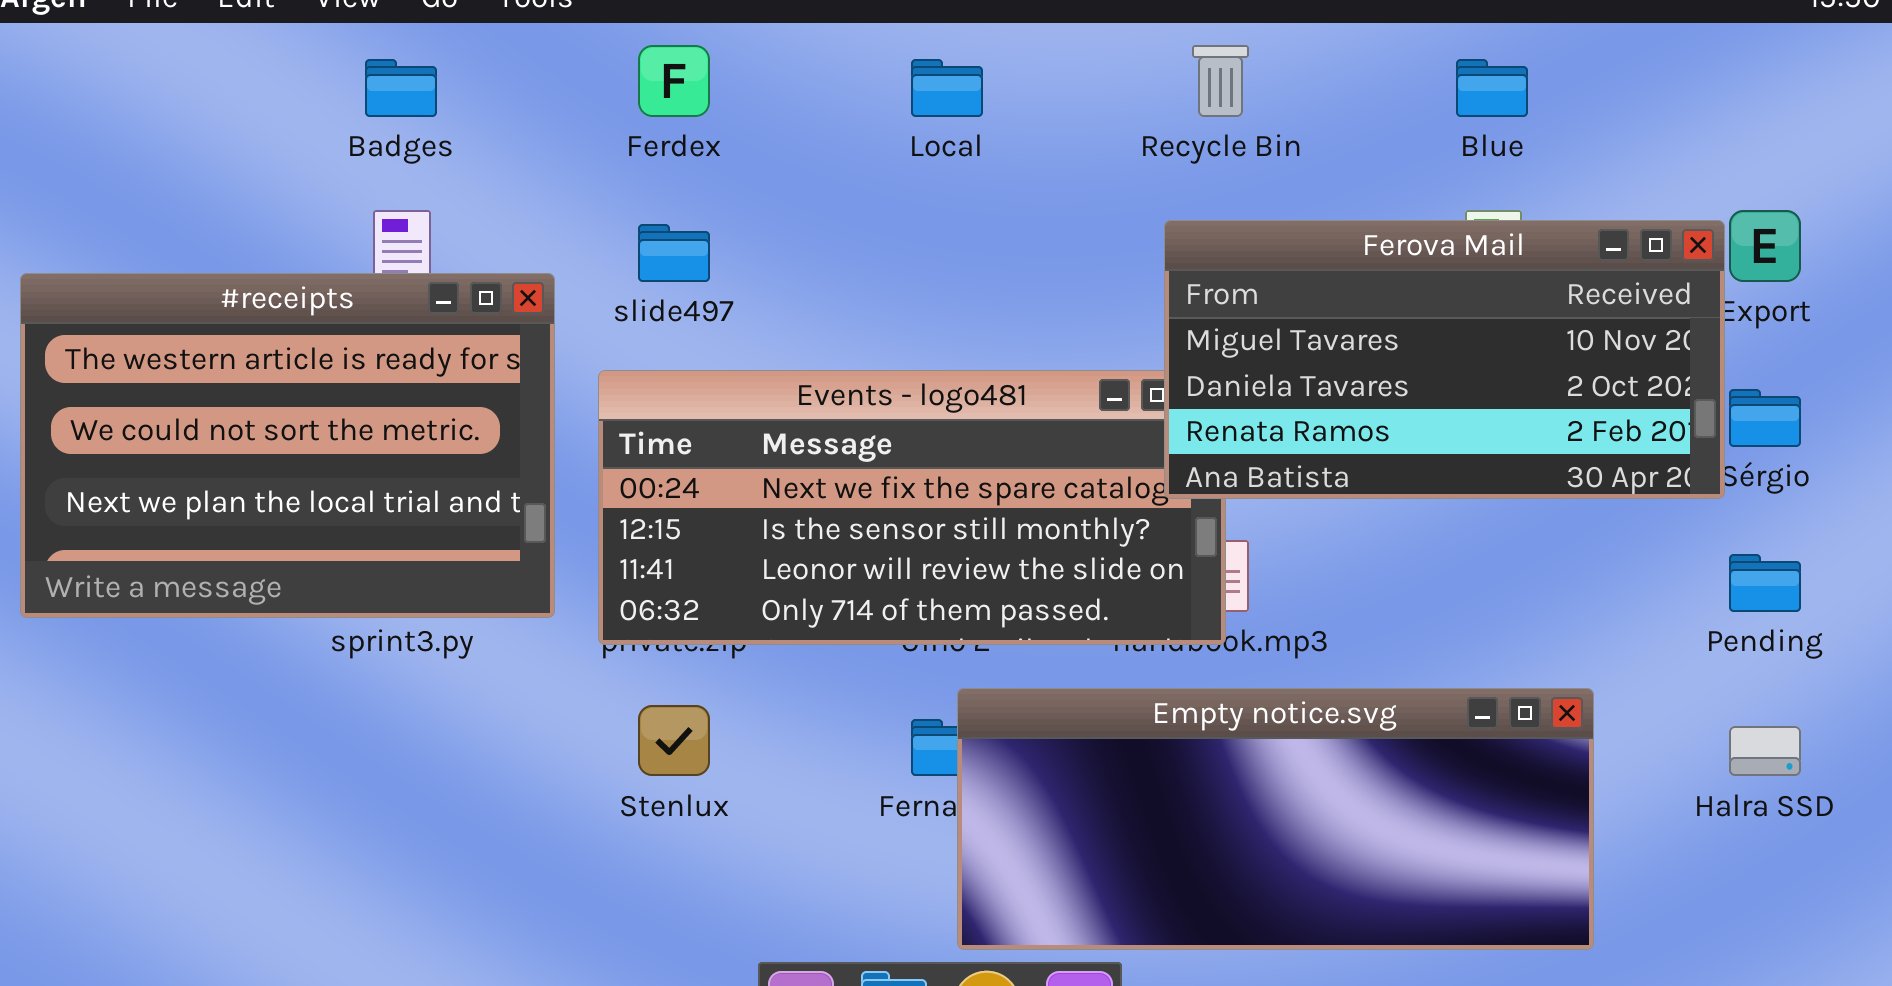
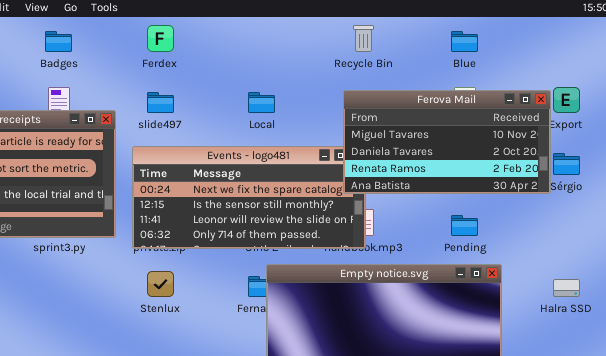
Local: [911,59,983,117] -> [248,92,275,113], moved
Pending: [1729,554,1801,612] -> [451,215,478,236], moved

